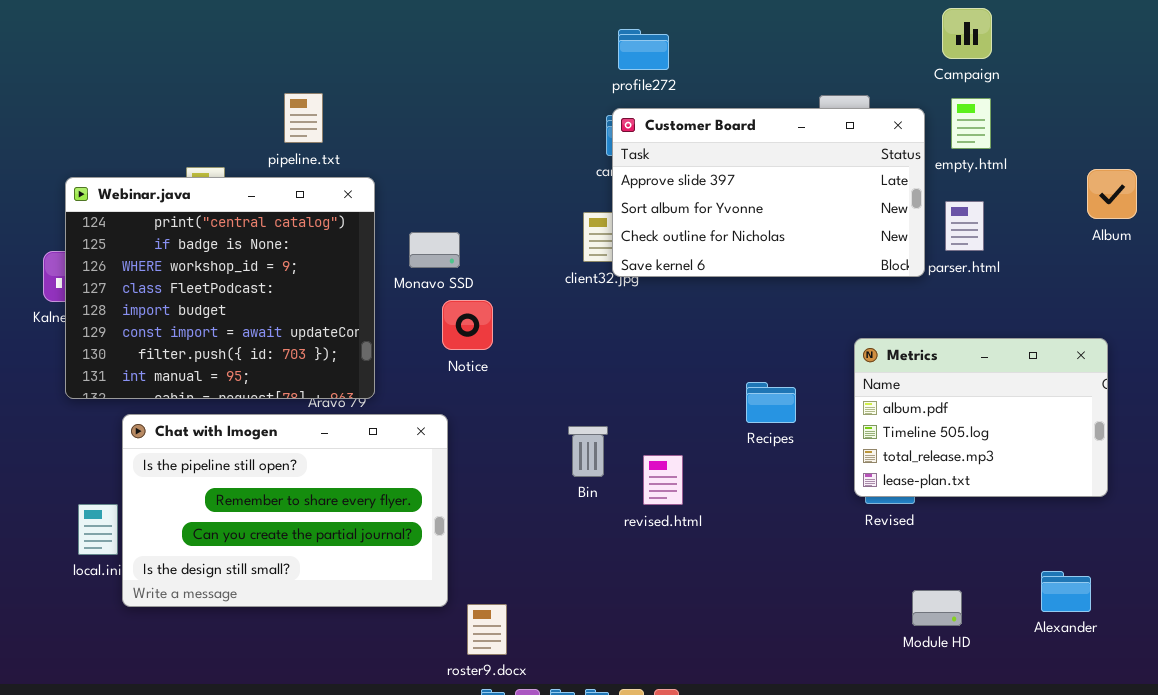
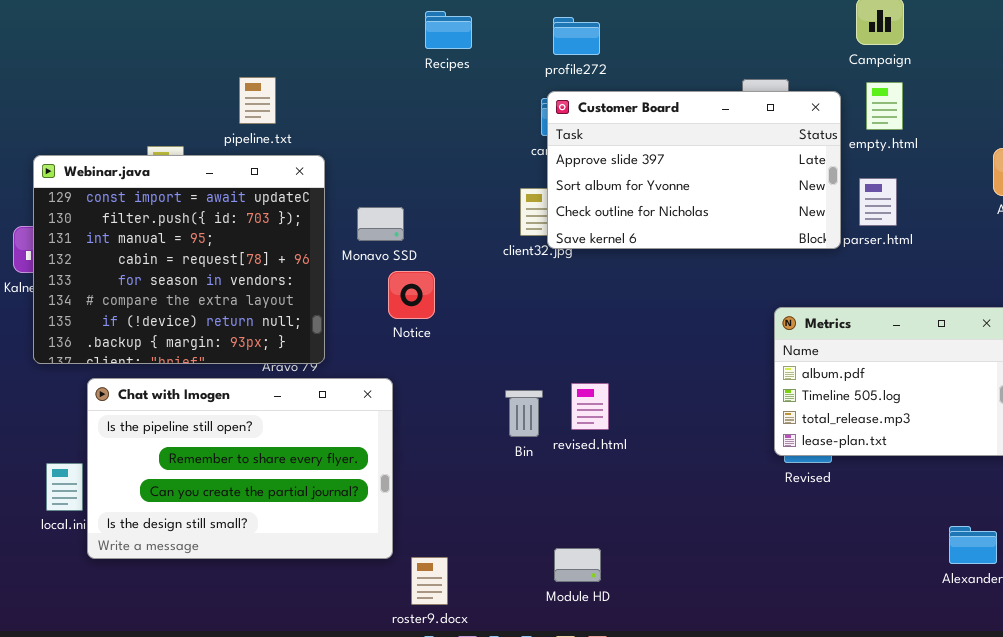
Webinar.java: [65,177,375,399] -> [33,155,325,364], scrolled down 5 rows
Recipes: [746,382,796,423] -> [425,11,472,49], moved
revised.html: [643,455,683,505] -> [571,383,609,430], moved
Module HD: [912,590,962,626] -> [554,548,601,582], moved

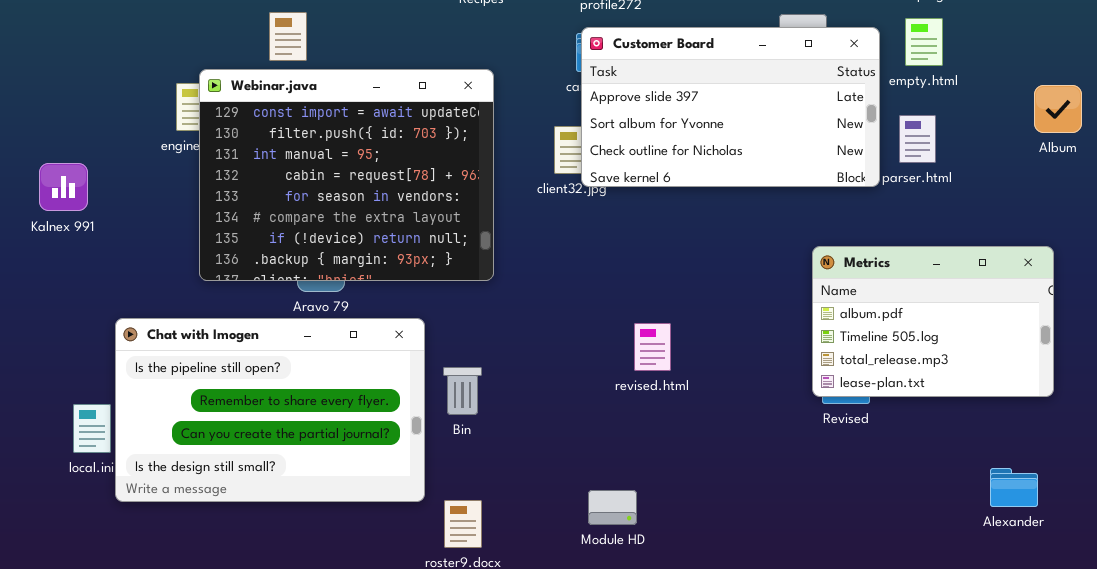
Webinar.java: [33,155,325,364] -> [199,69,494,281], moved
revised.html: [571,383,609,430] -> [634,323,671,371], moved
Bin: [505,390,543,437] -> [443,367,482,415], moved

